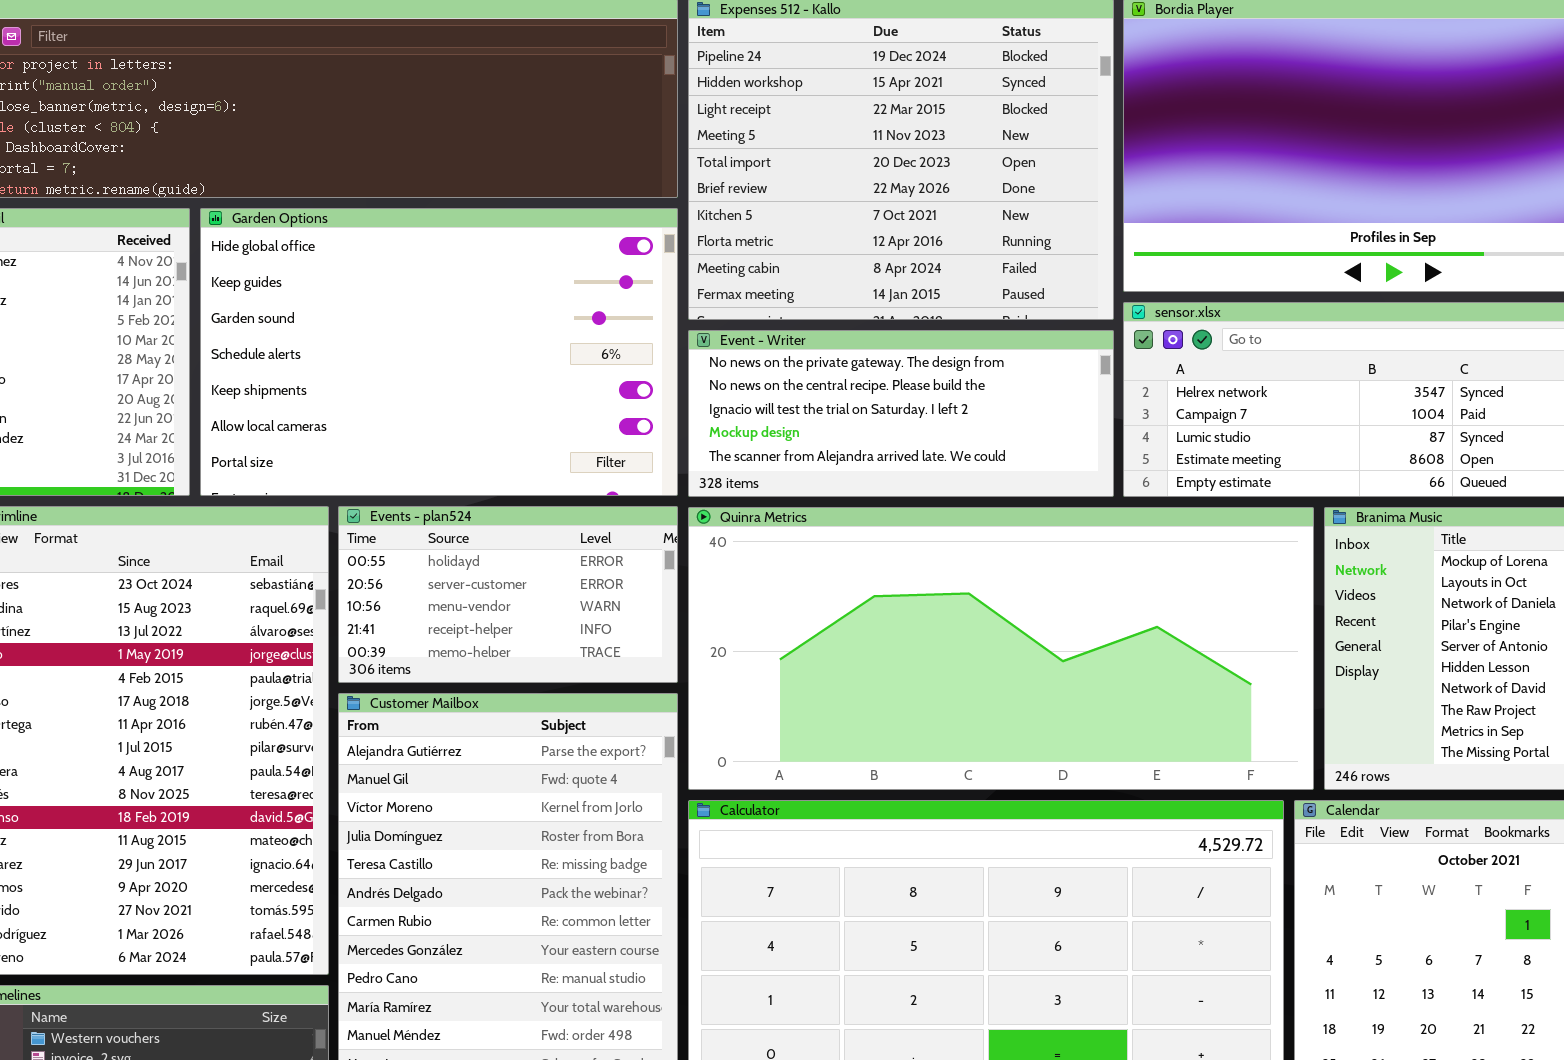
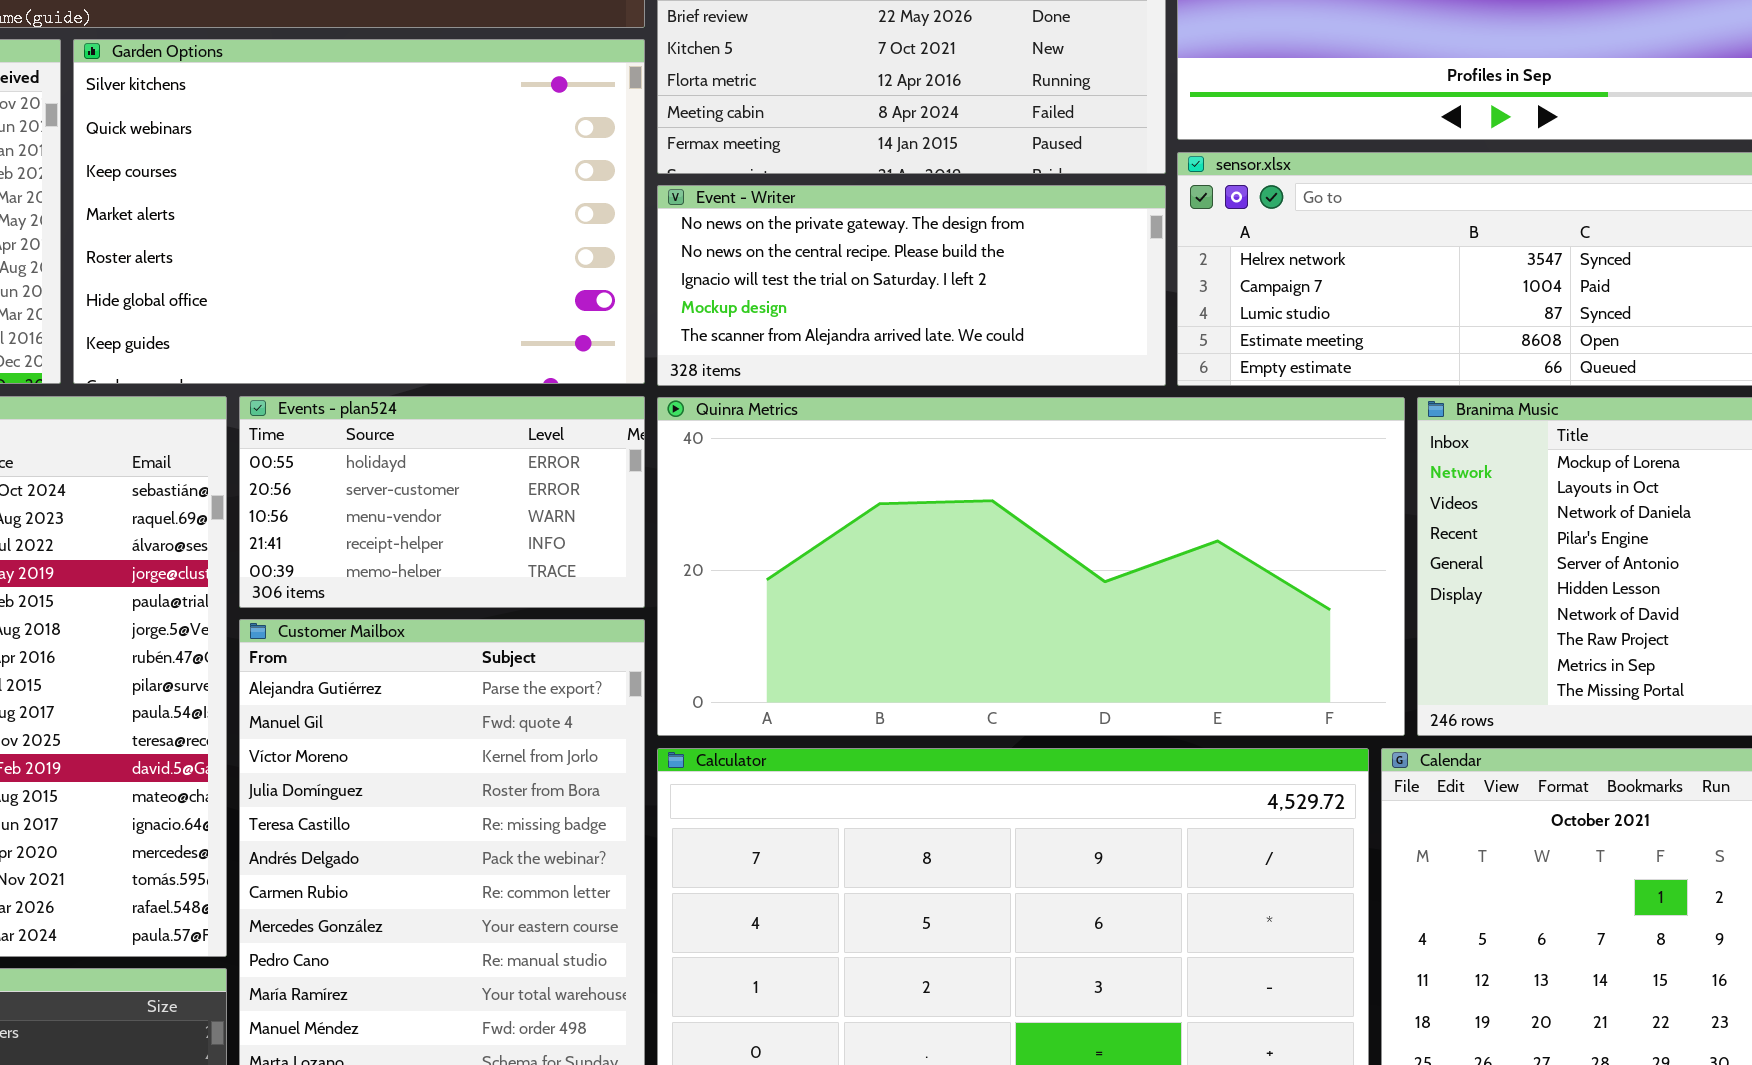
Garden Options: [200,208,678,496] -> [73,39,645,384], scrolled up 5 rows

